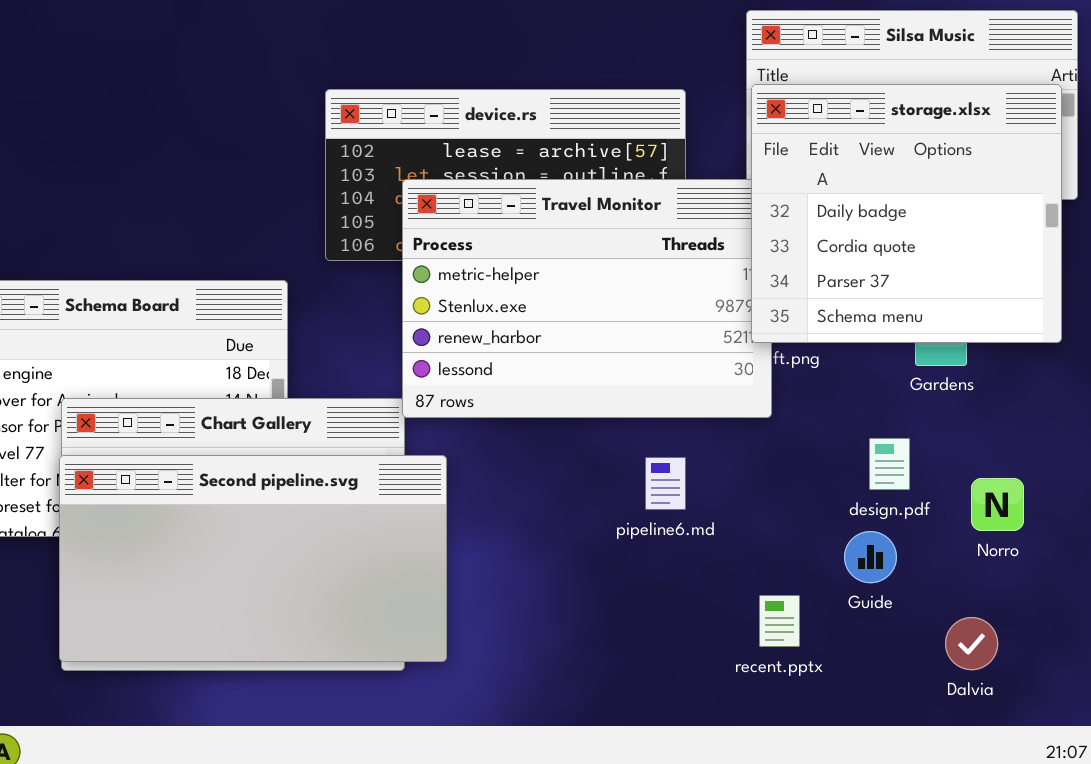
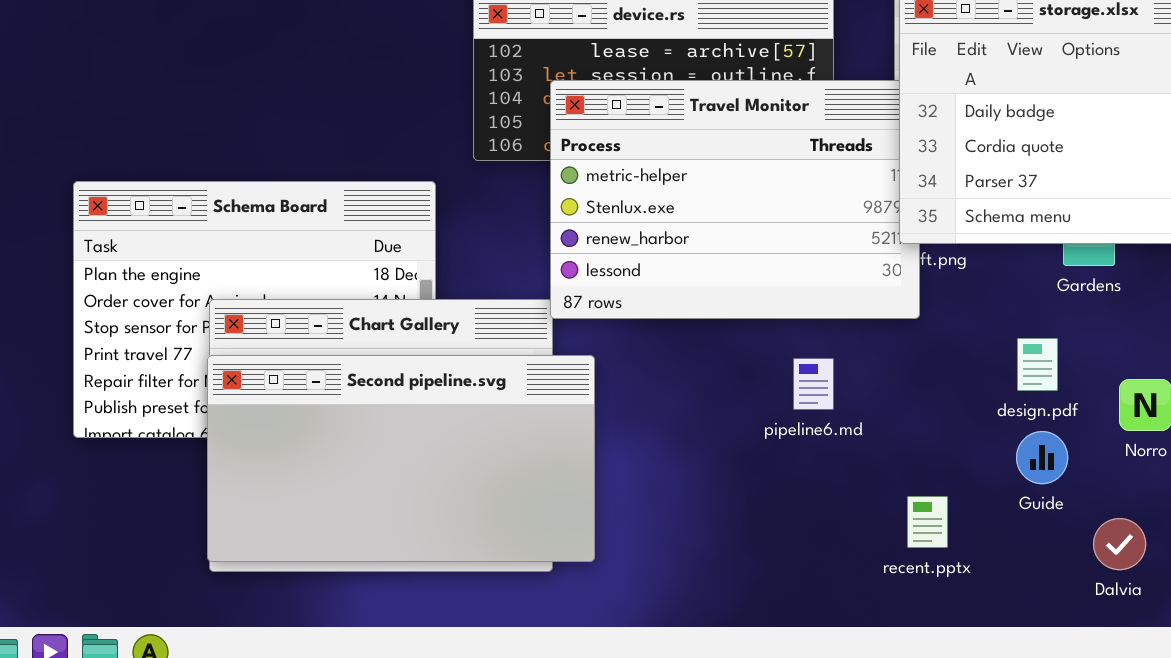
Guide: [844,531,897,583] -> [1016,431,1068,484], moved

